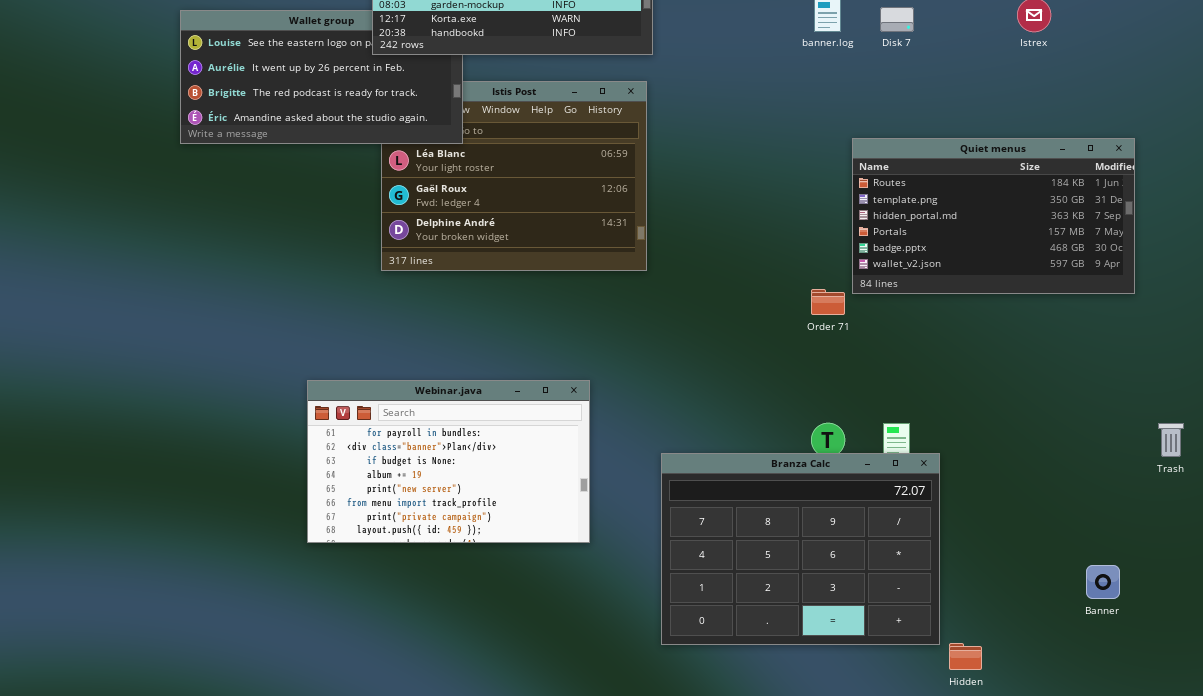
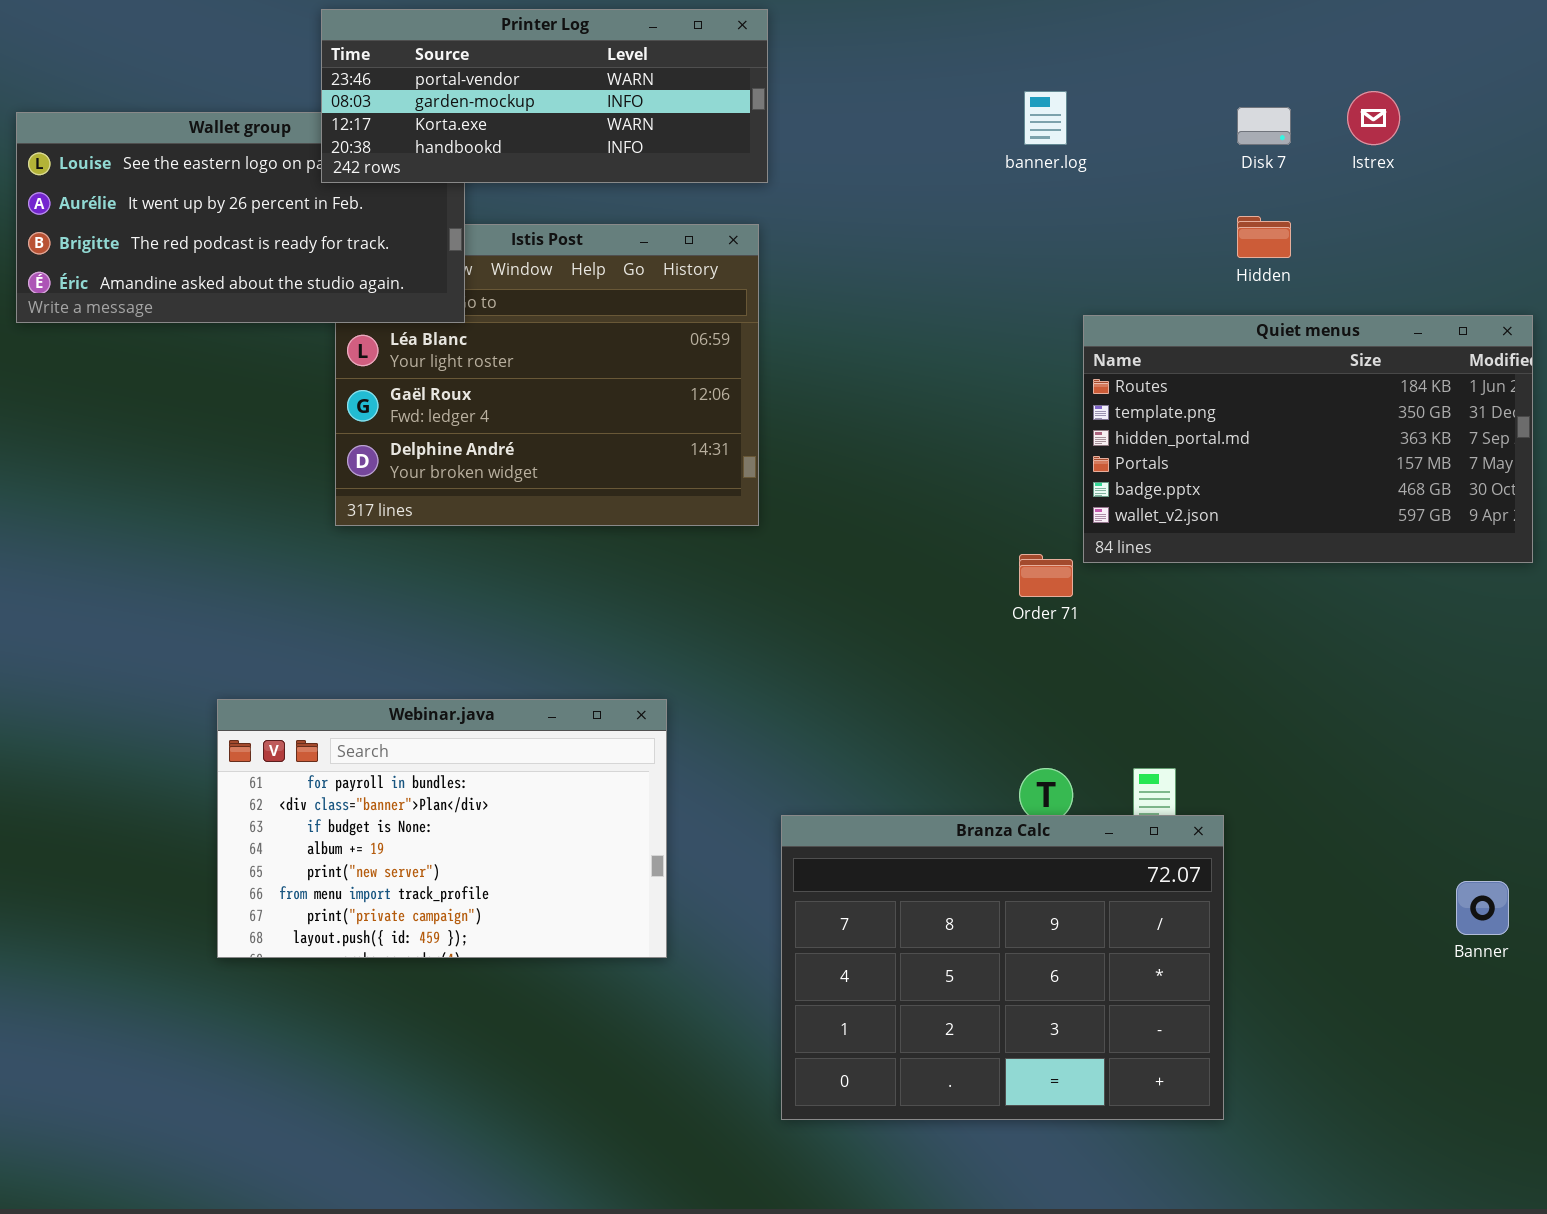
Disk 7: [880,7,914,32] -> [1237,107,1291,145], moved
Banner: [1086,565,1120,599] -> [1456,881,1509,935], moved
Hidden: [949,643,982,670] -> [1237,216,1291,258], moved

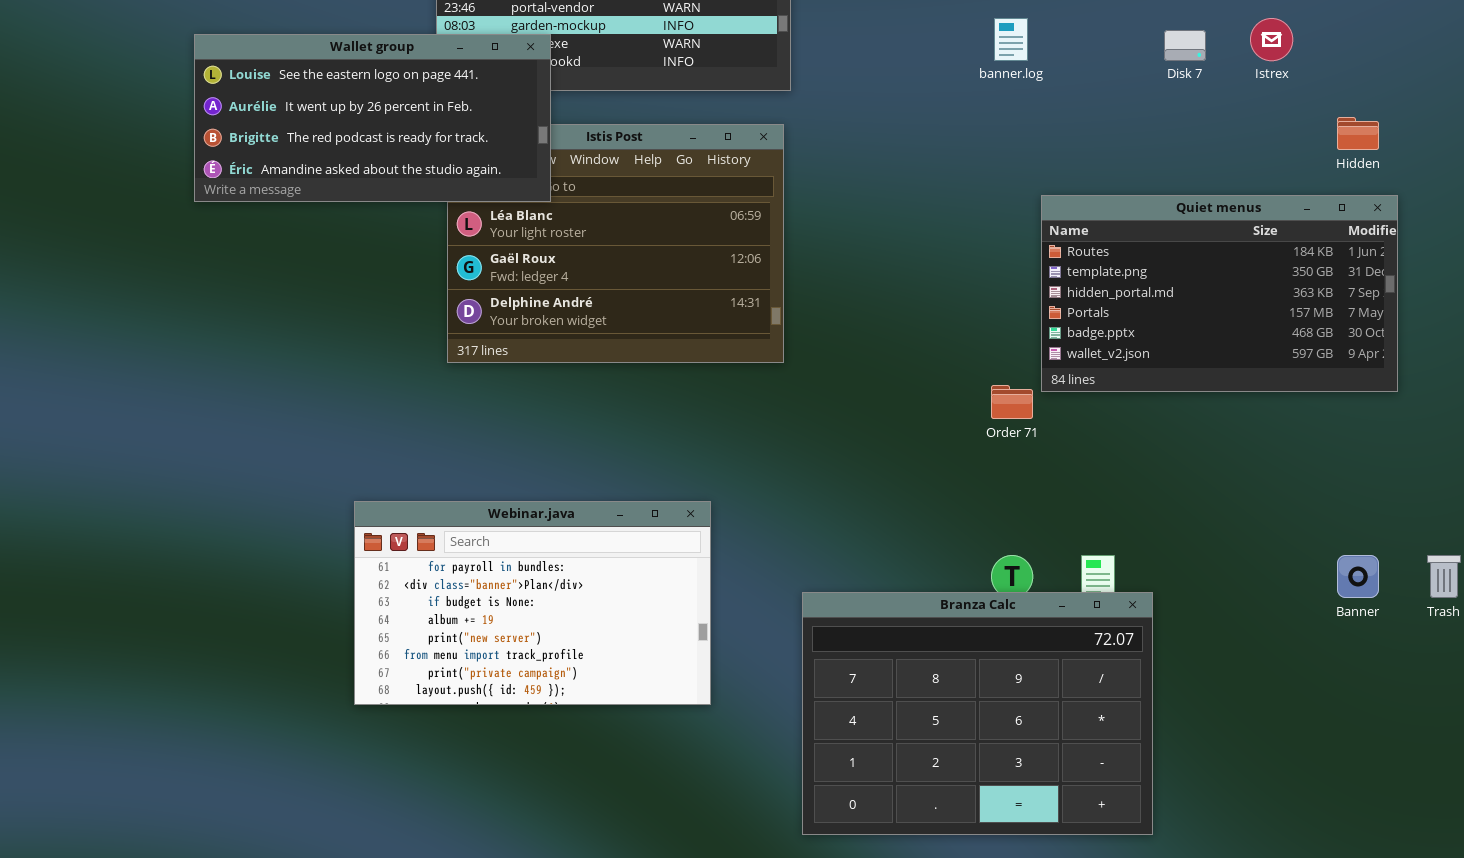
Wallet group: [16,112,465,323] -> [194,34,551,202], raised
Hidden: [1237,216,1291,258] -> [1337,117,1379,150], moved
Banner: [1456,881,1509,935] -> [1337,555,1379,598], moved

